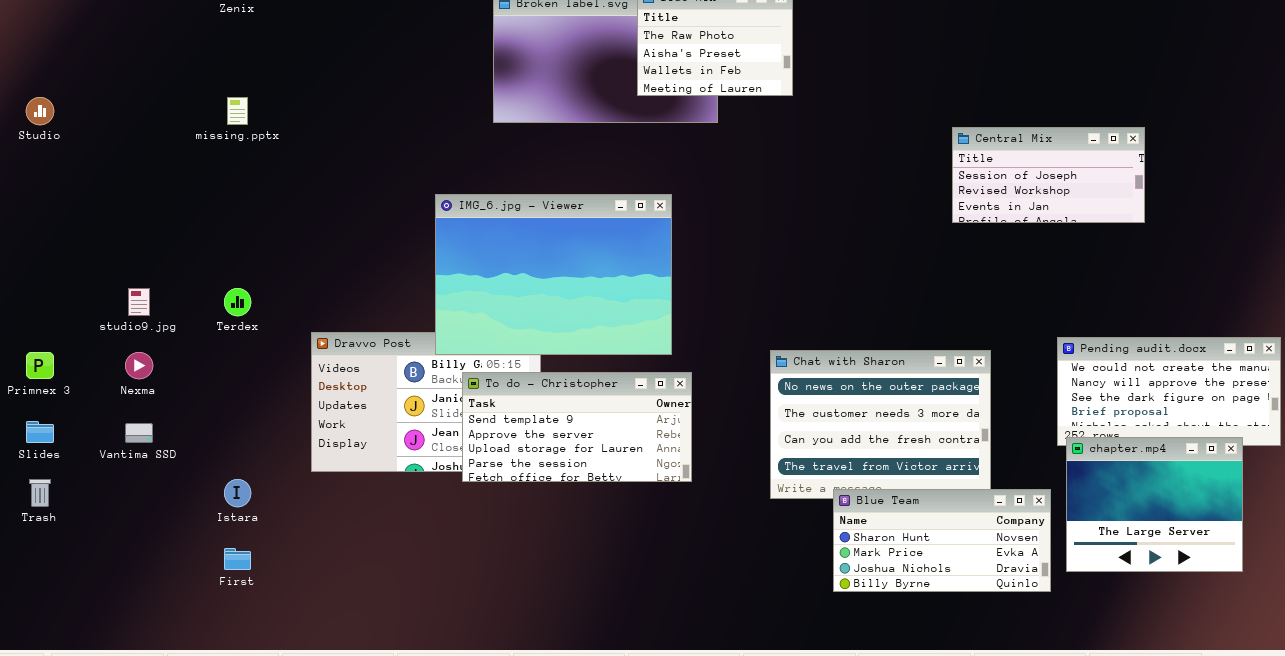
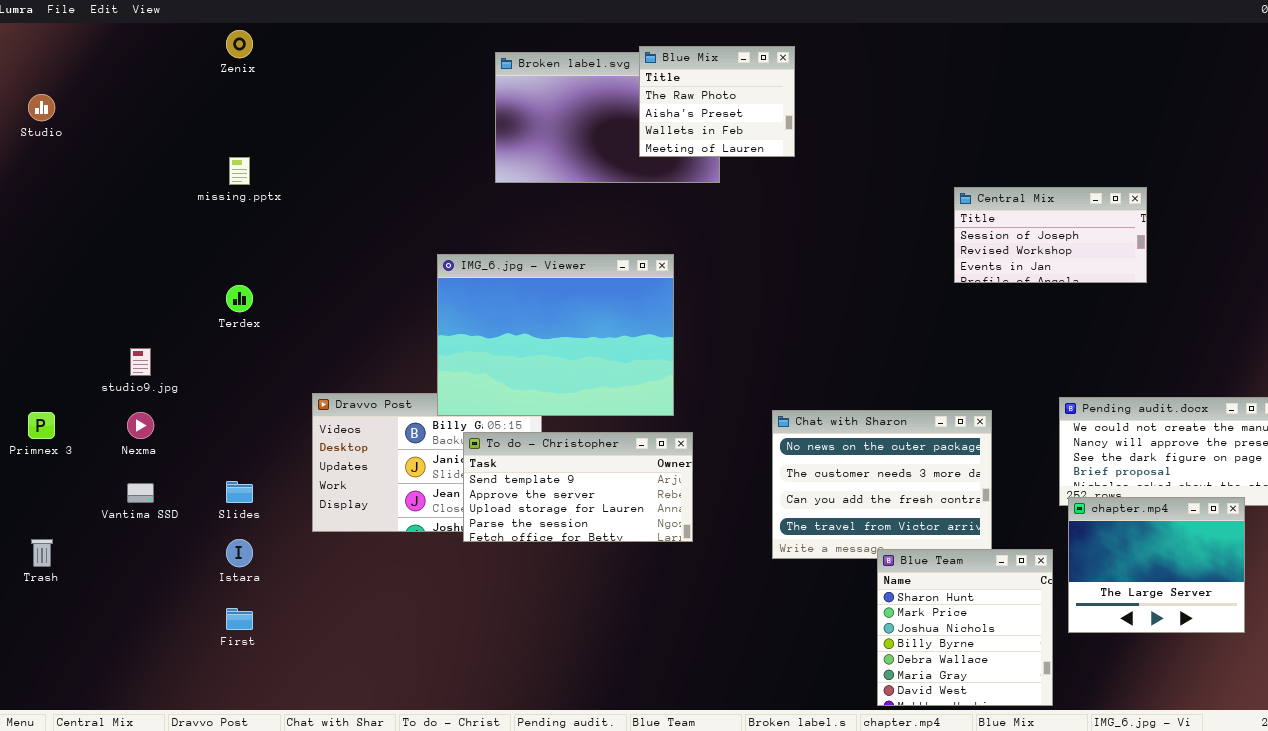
Studio: [26,97,54,125] -> [28,94,55,121], moved
Terdex: [224,288,251,316] -> [226,285,253,312], moved
Slides: [26,421,54,443] -> [226,481,253,503], moved
Blue Team: [833,489,1051,592] -> [877,549,1053,706], resized

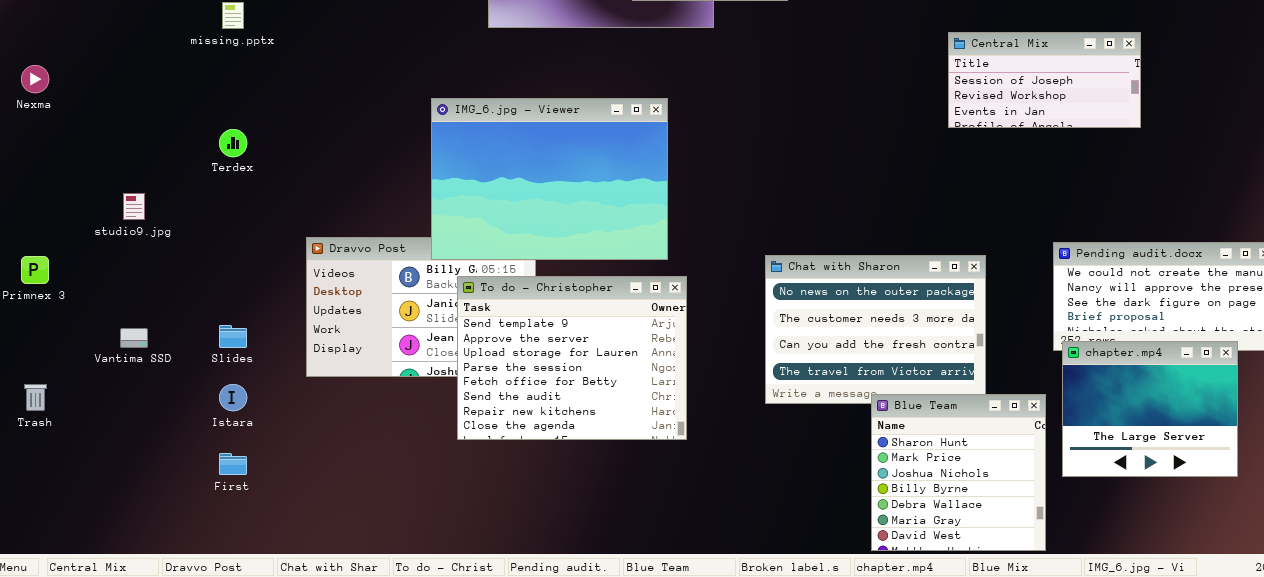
Nexma: [127,412,154,439] -> [21,65,49,93], moved
To do - Christopher: [463,432,693,542] -> [457,276,687,440], resized

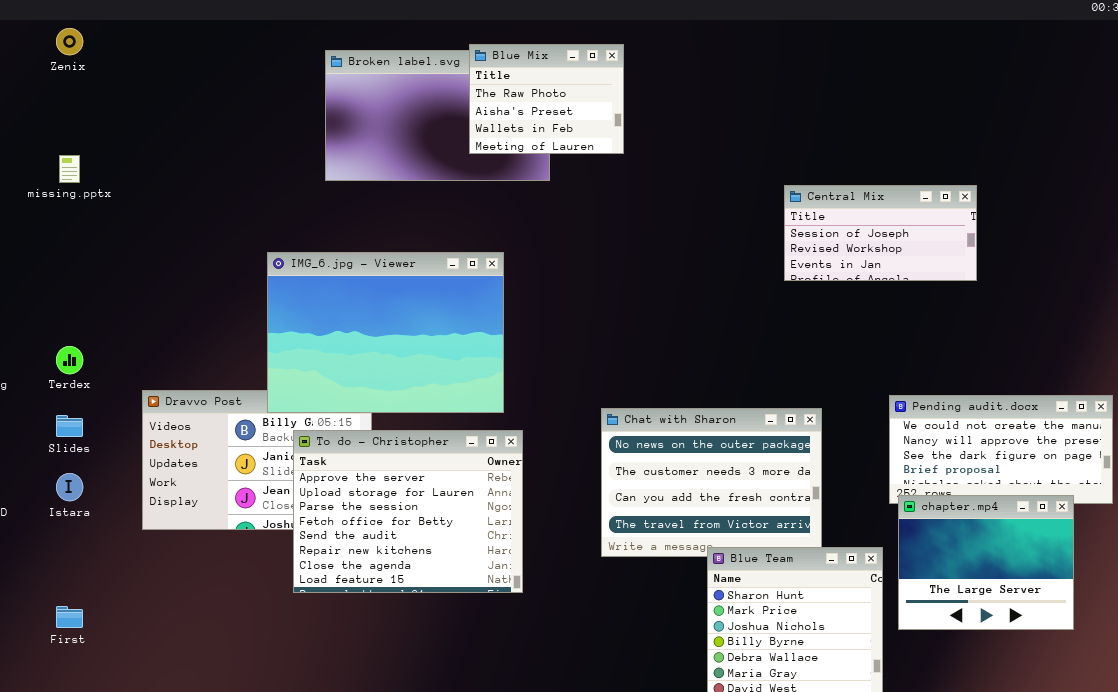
Terdex: [219,129,247,157] -> [56,346,83,374], moved
To do - Christopher: [457,276,687,440] -> [293,430,523,593], scrolled down 1 row
Slides: [219,325,247,348] -> [56,415,83,437], moved
Istara: [219,384,247,411] -> [56,473,83,501], moved

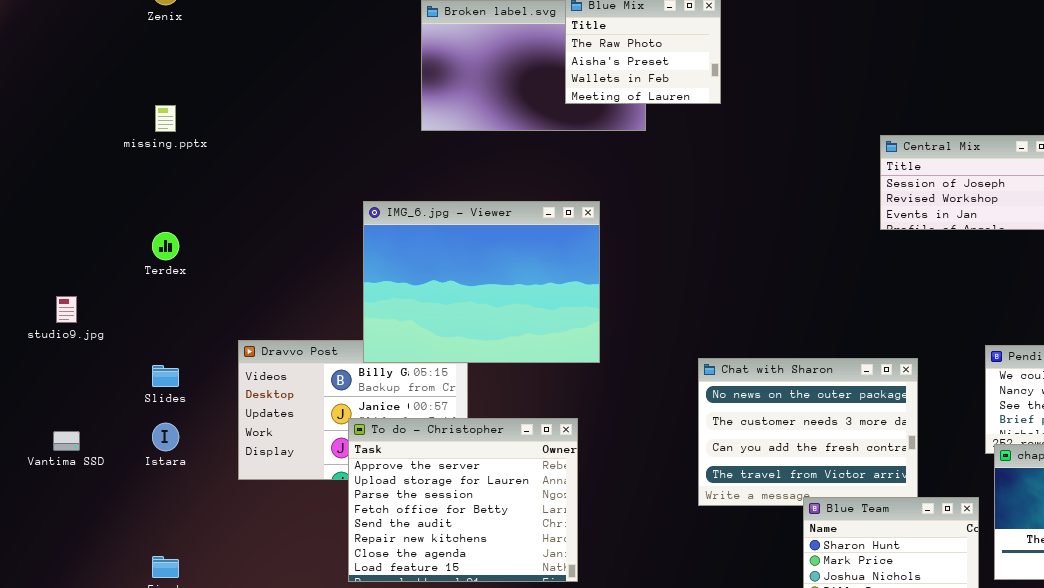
Terdex: [56,346,83,374] -> [152,232,179,260], moved
To do - Christopher: [293,430,523,593] -> [348,418,578,582], moved

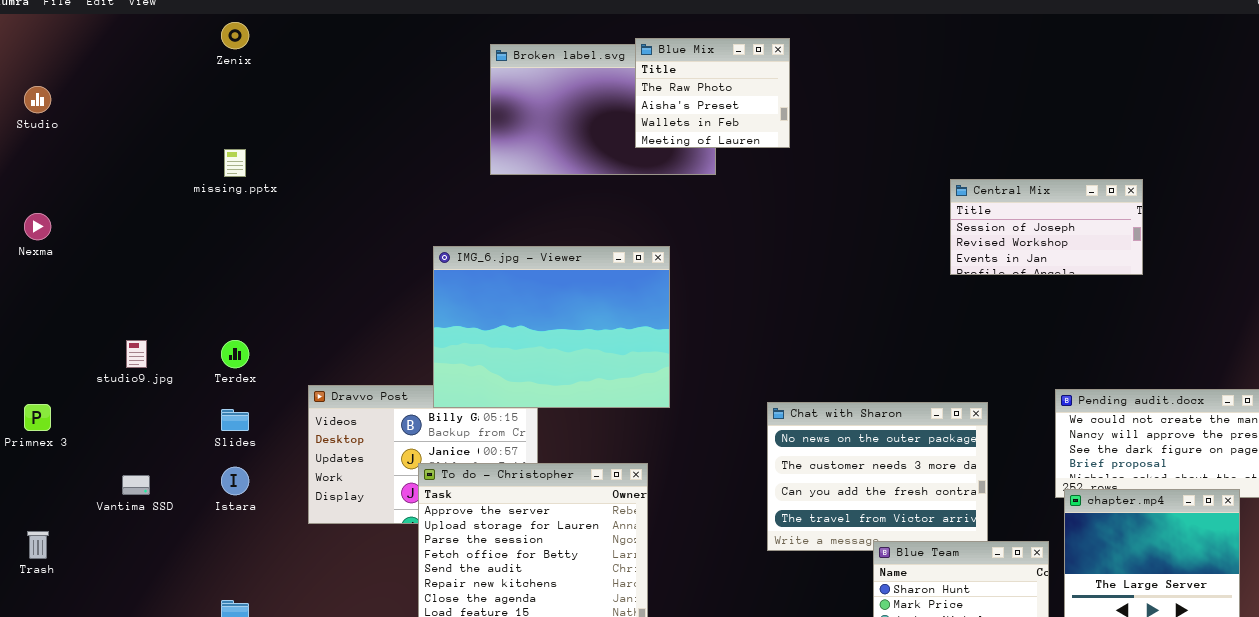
Terdex: [152,232,179,260] -> [221,340,249,368], moved

